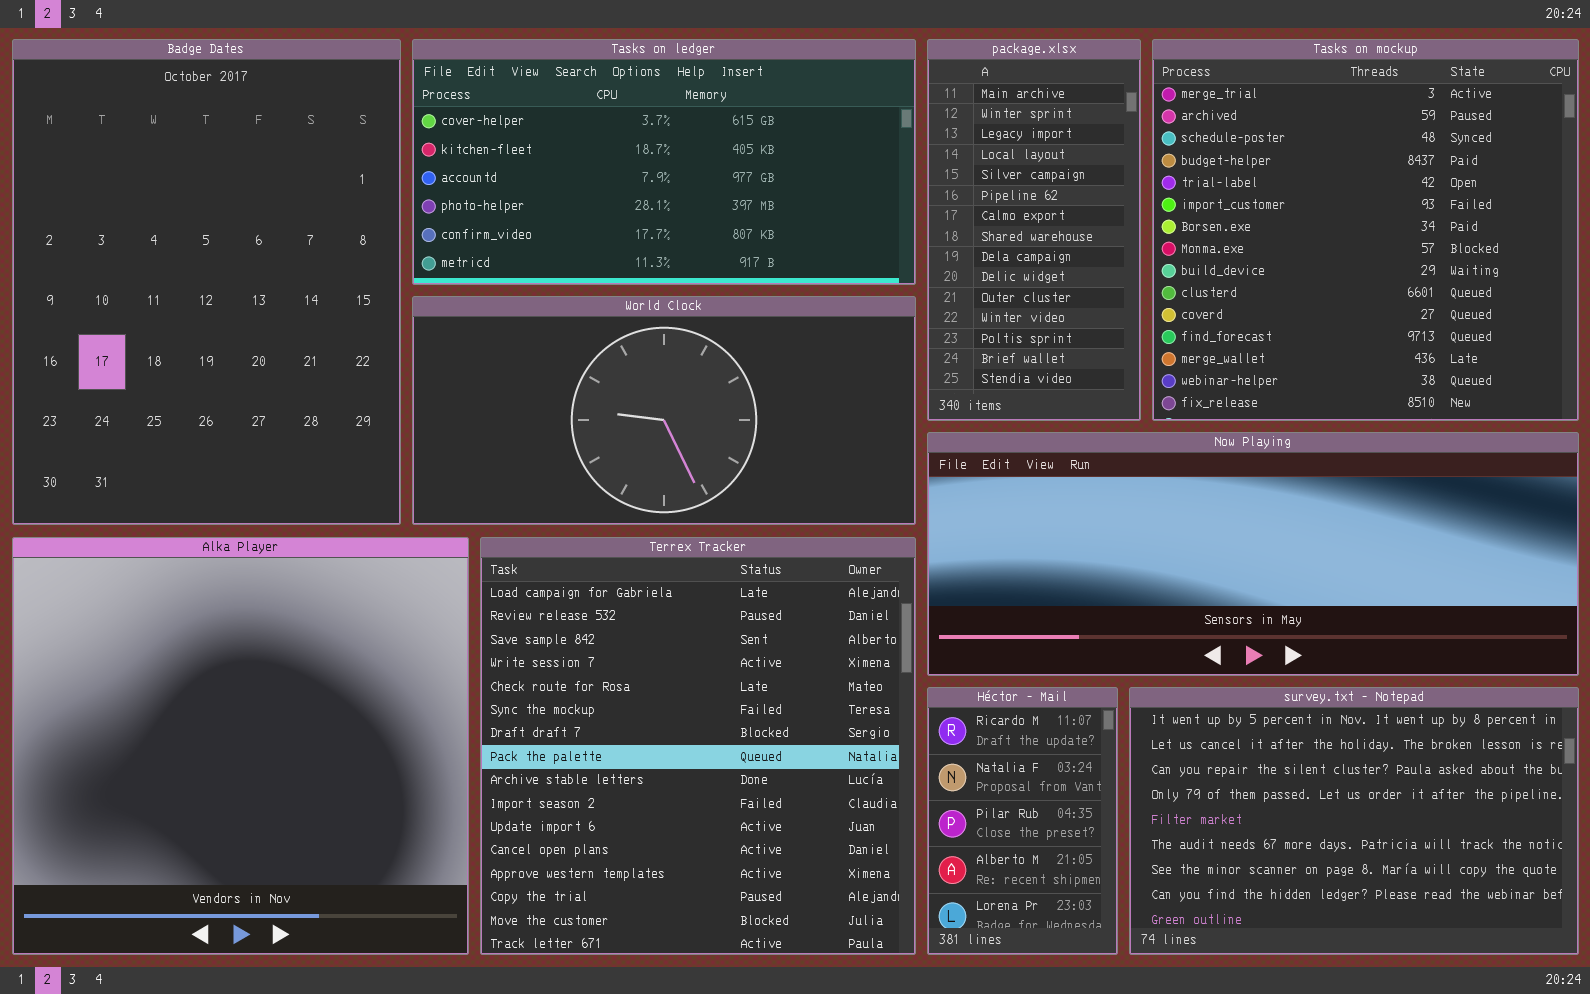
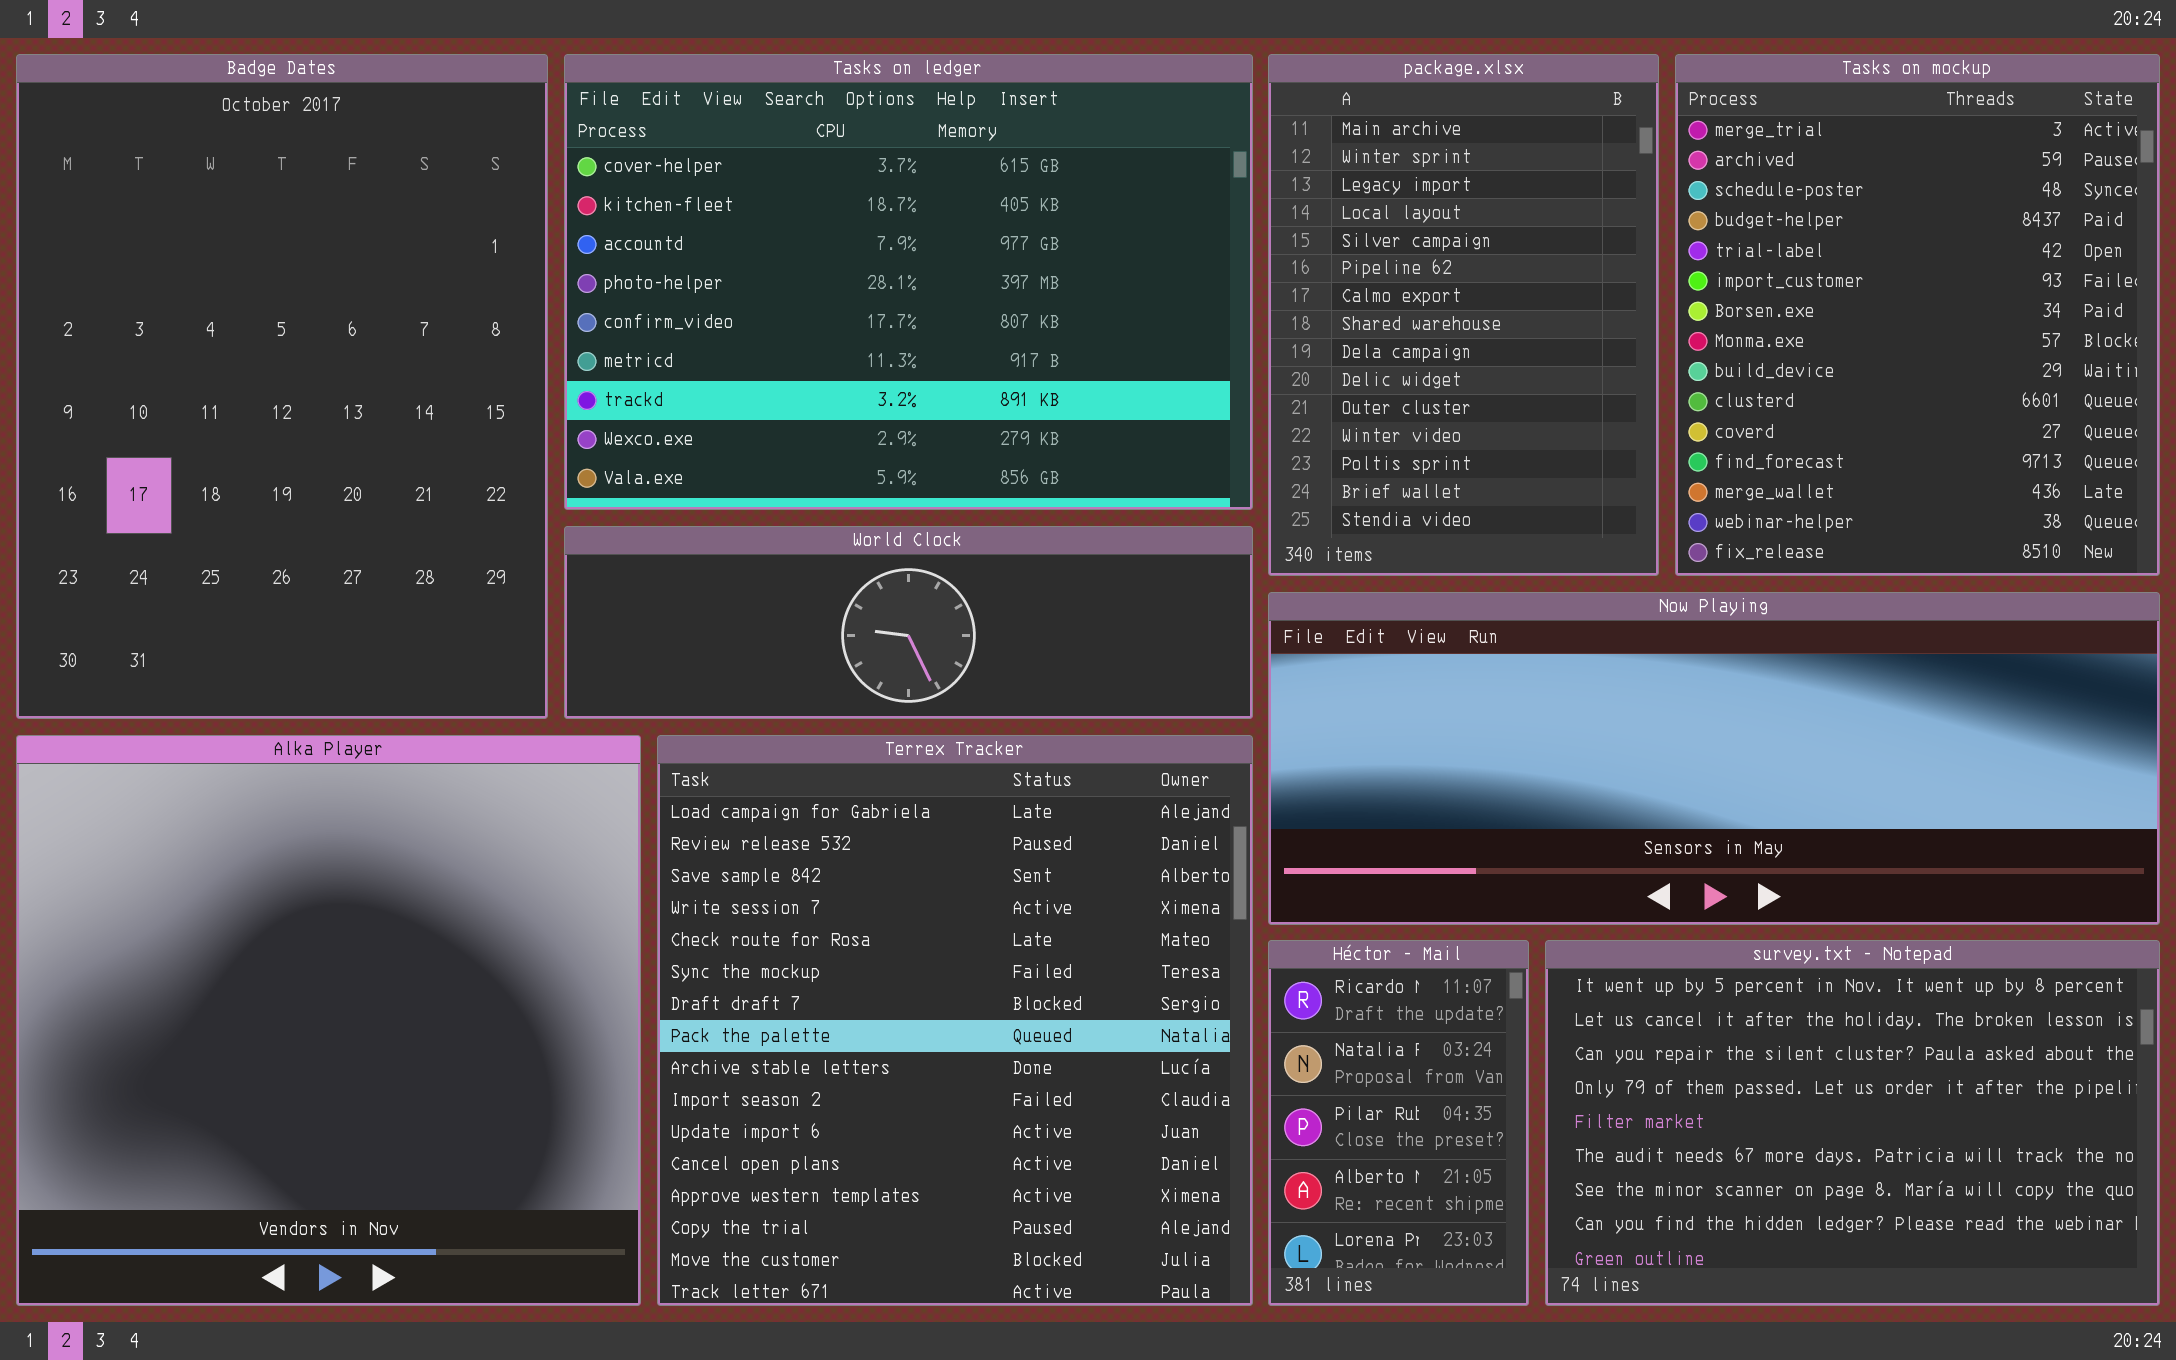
Tasks on ledger: [412,39,916,285] -> [564,54,1253,510], resized
package.xlsx: [927,39,1141,421] -> [1268,54,1659,576], resized
Tasks on mockup: [1152,39,1579,421] -> [1675,54,2160,576], resized
World Clock: [412,296,916,525] -> [564,526,1253,719], resized

